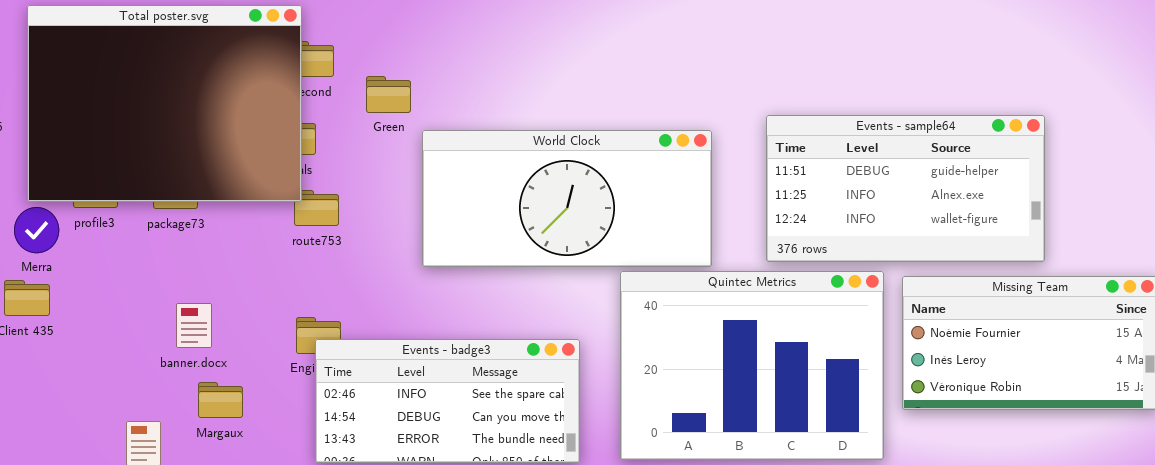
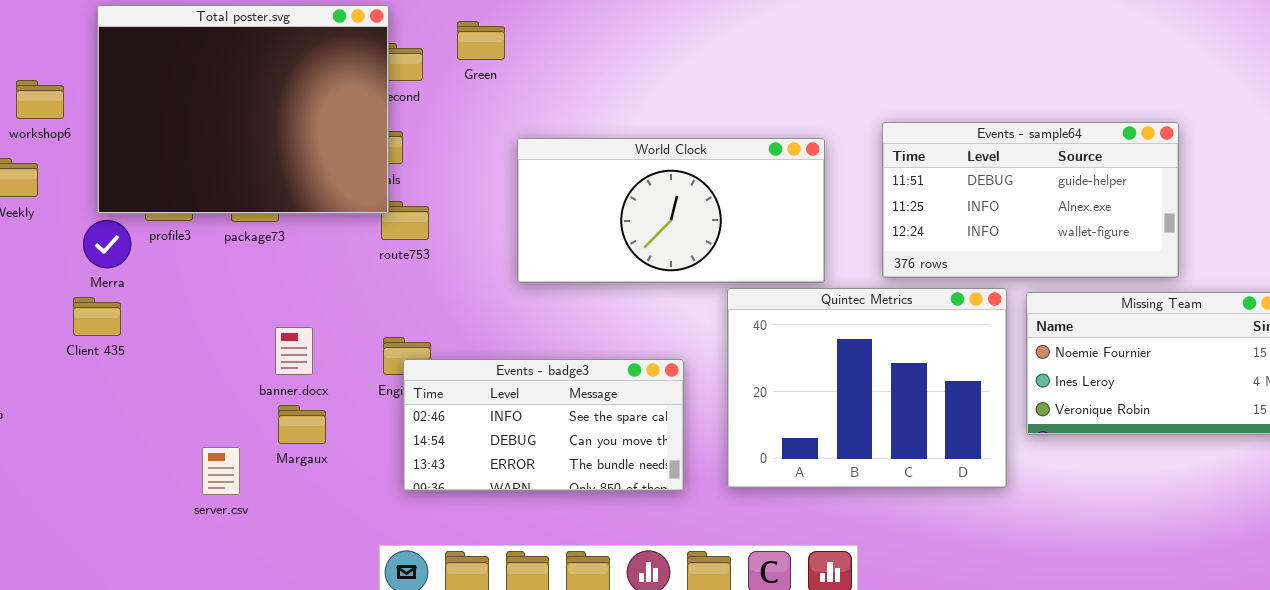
Green: [366,76,411,113] -> [457,21,505,60], moved
banner.docx: [176,303,212,348] -> [275,327,313,375], moved

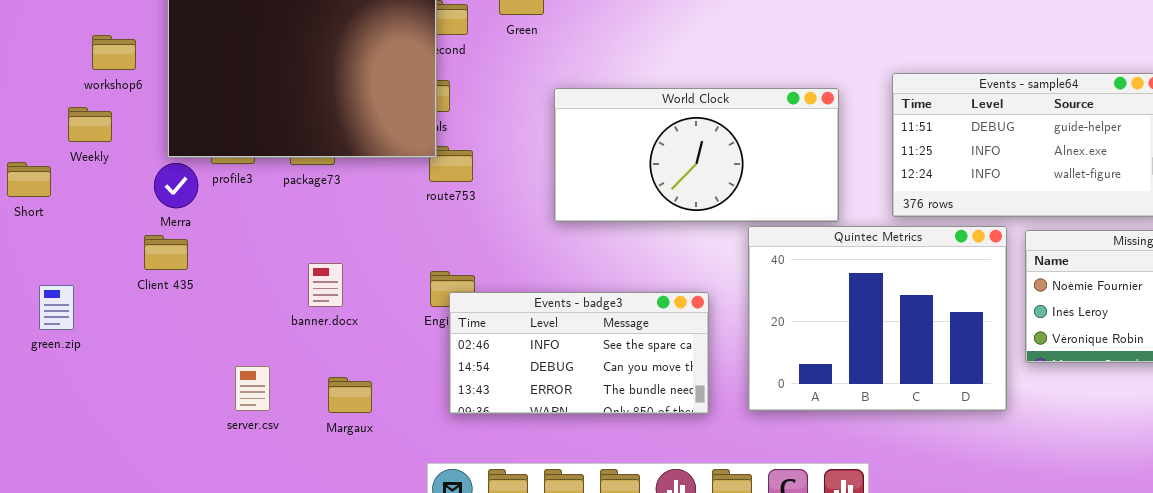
banner.docx: [275,327,313,375] -> [308,263,343,307], moved
Margaux: [278,405,326,444] -> [328,377,372,413], moved
server.csv: [202,447,240,495] -> [235,366,270,411], moved

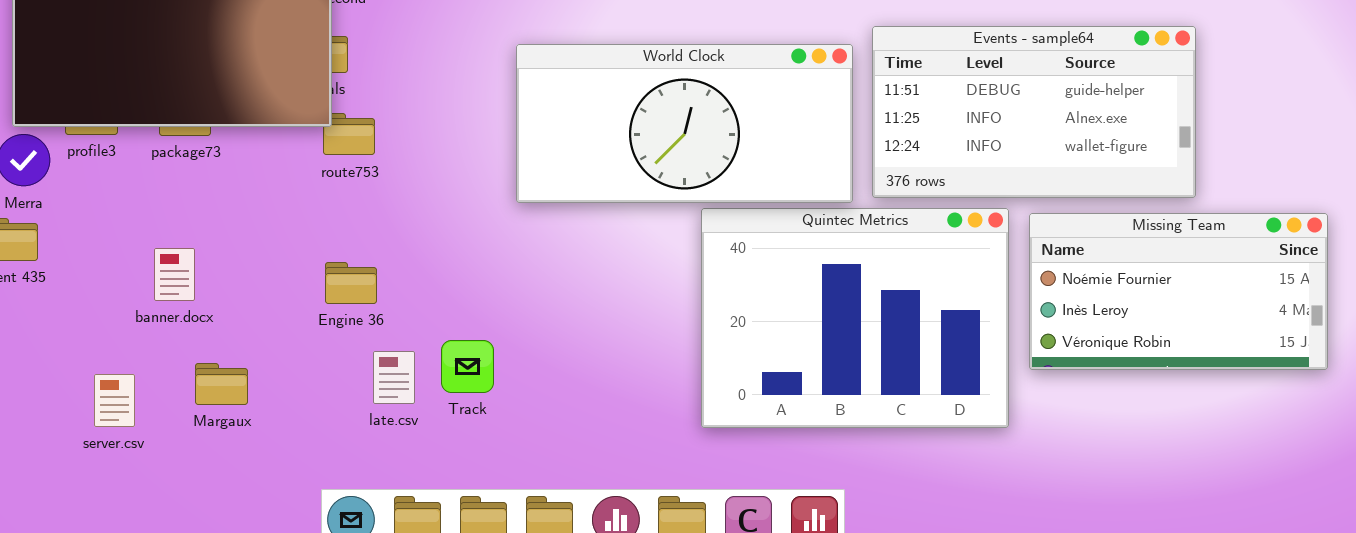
World Clock: [554,88,839,222] -> [516,44,853,203], moved
banner.docx: [308,263,343,307] -> [154,248,195,301], moved
Events - badge3: [449,292,709,414] -> none, closed
Margaux: [328,377,372,413] -> [195,363,248,405], moved

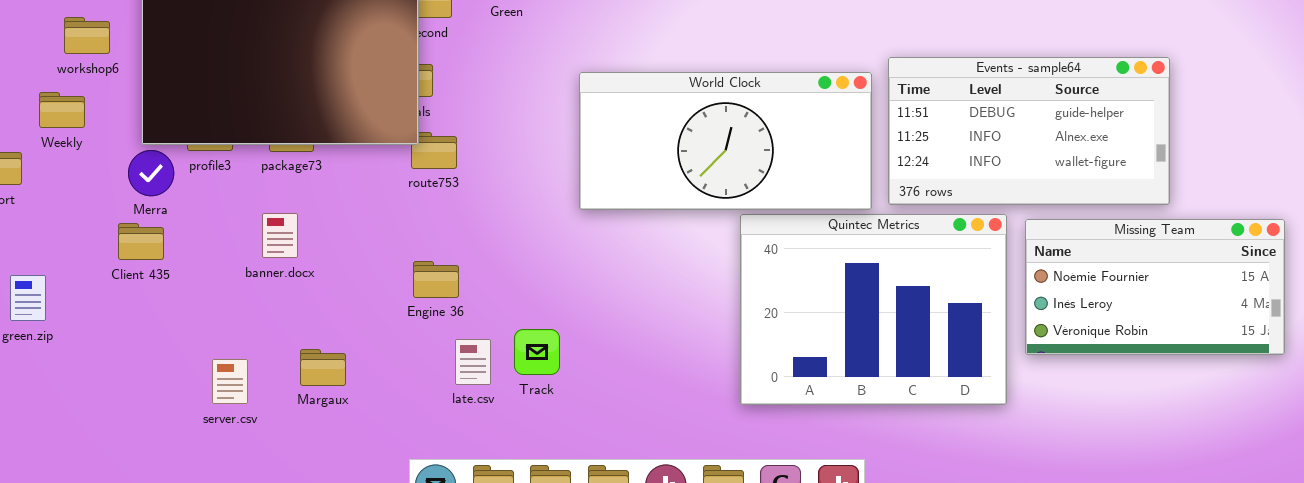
banner.docx: [154,248,195,301] -> [262,213,298,258], moved

